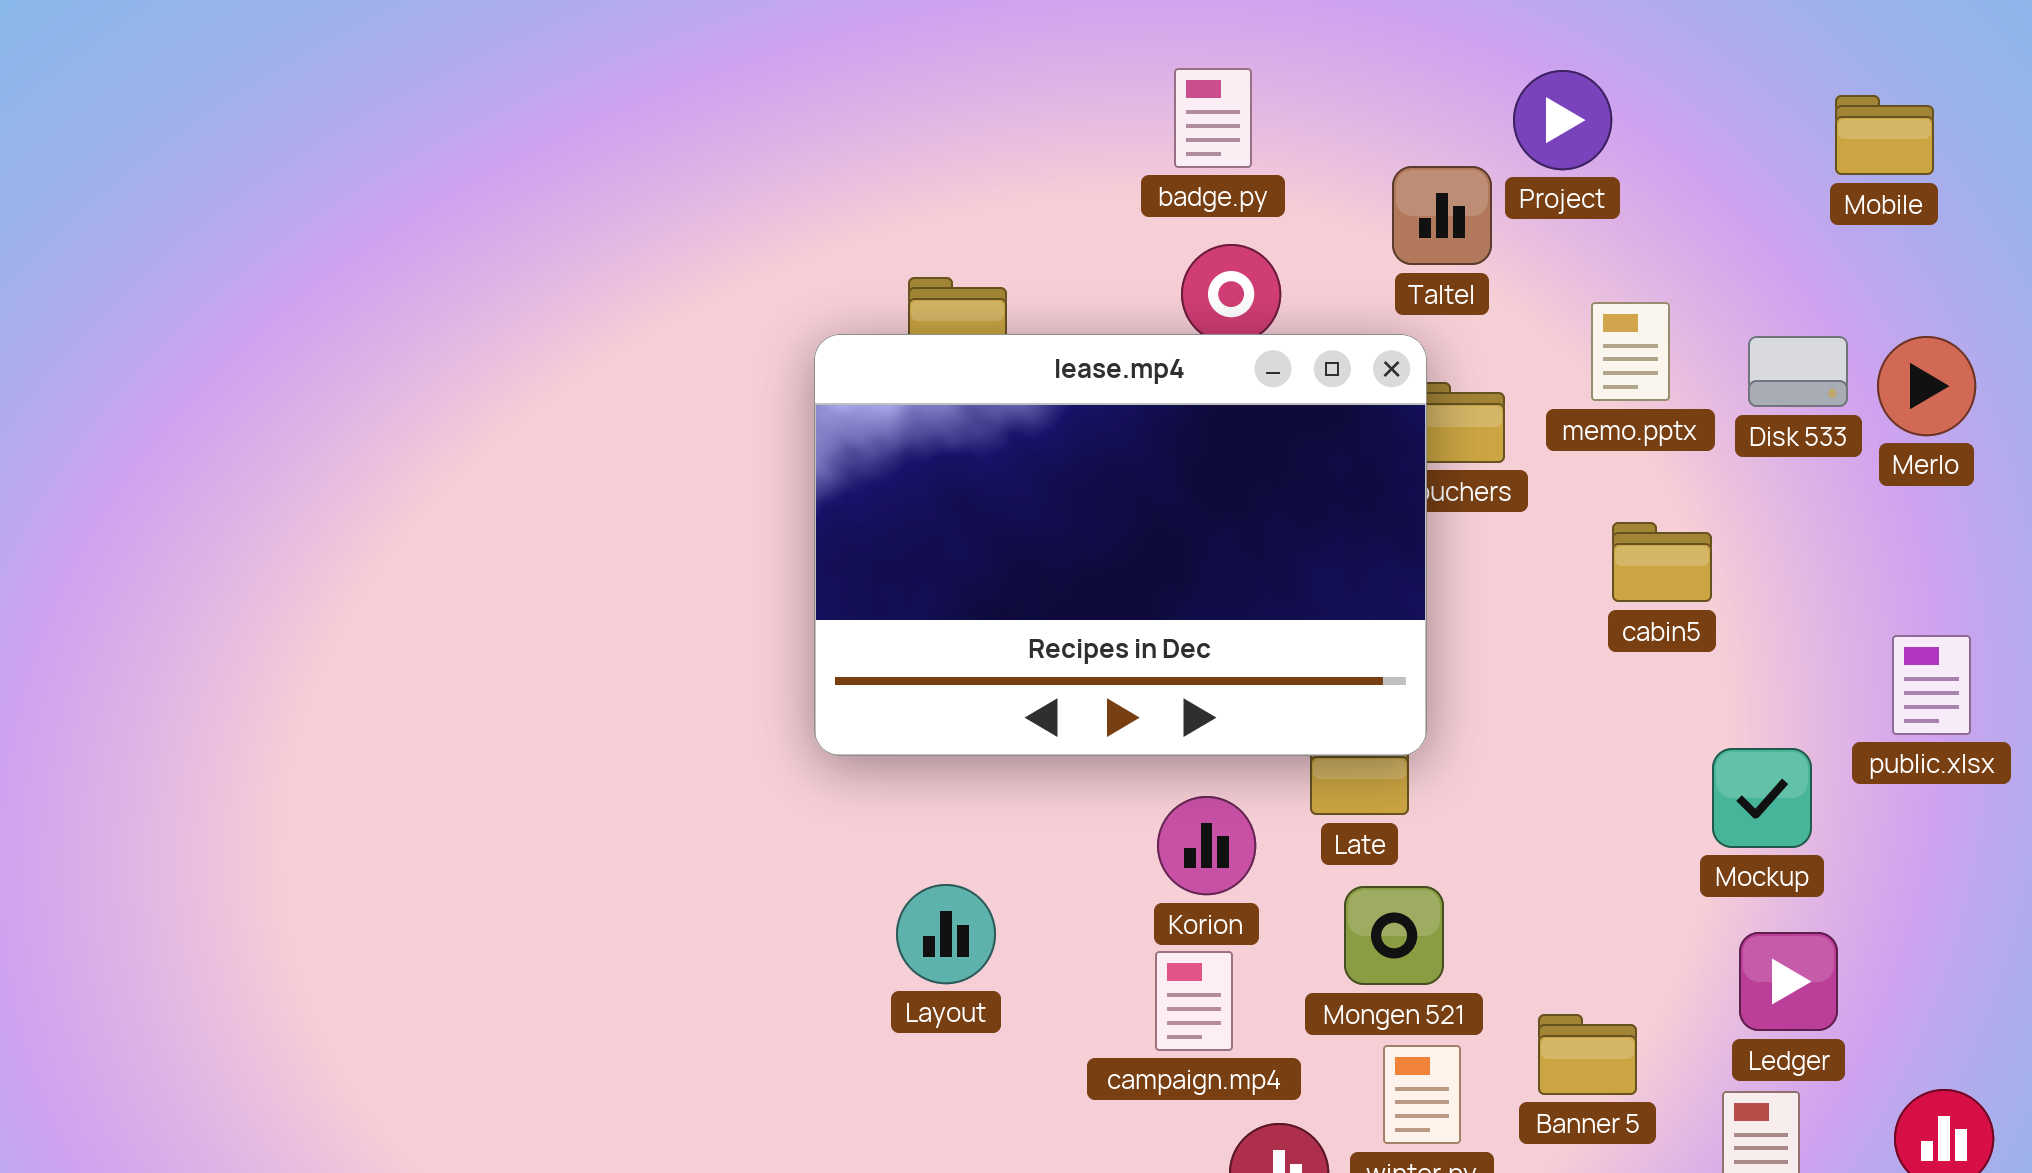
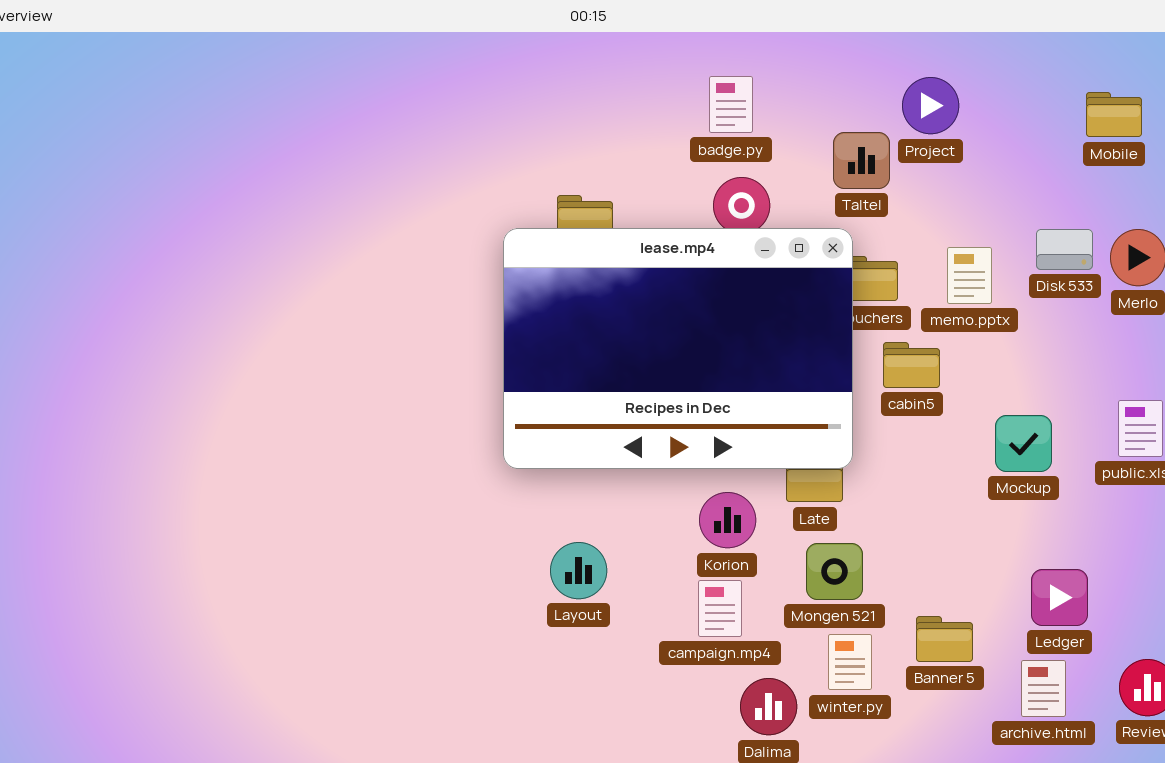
memo.pptx: [1591,302,1670,401] -> [947,247,992,304], moved
cabin5: [1612,522,1712,602] -> [883,342,940,388], moved
Mockup: [1712,748,1812,848] -> [995,415,1052,472], moved

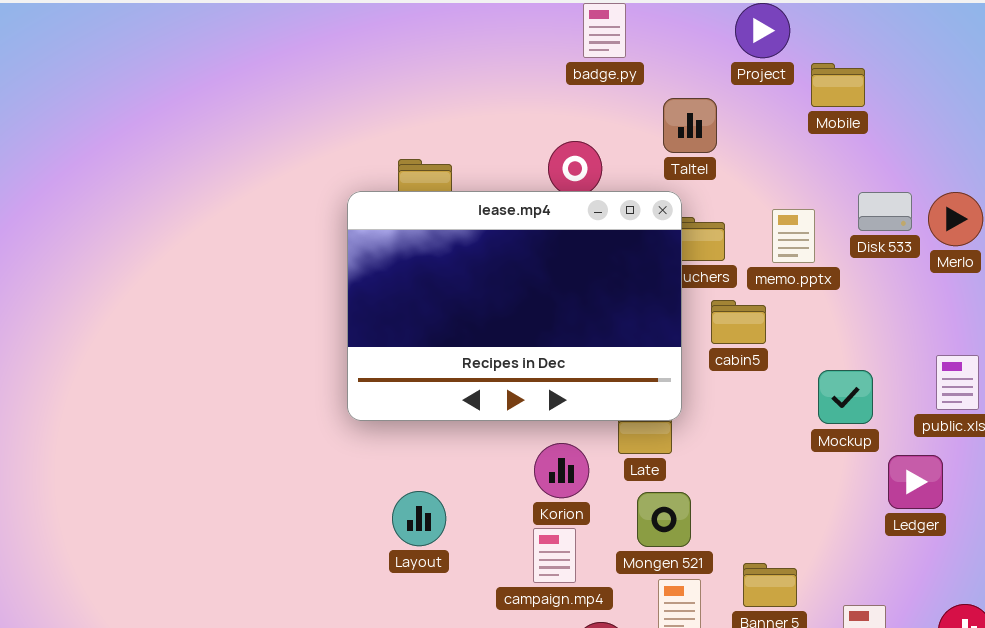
badge.py: [709,76,753,133] -> [583,3,626,58], moved
Project: [902,77,959,134] -> [735,3,790,58], moved
Mobile: [1086,92,1142,137] -> [811,63,865,107], moved
Ledger: [1031,569,1088,626] -> [888,455,943,509], moved

